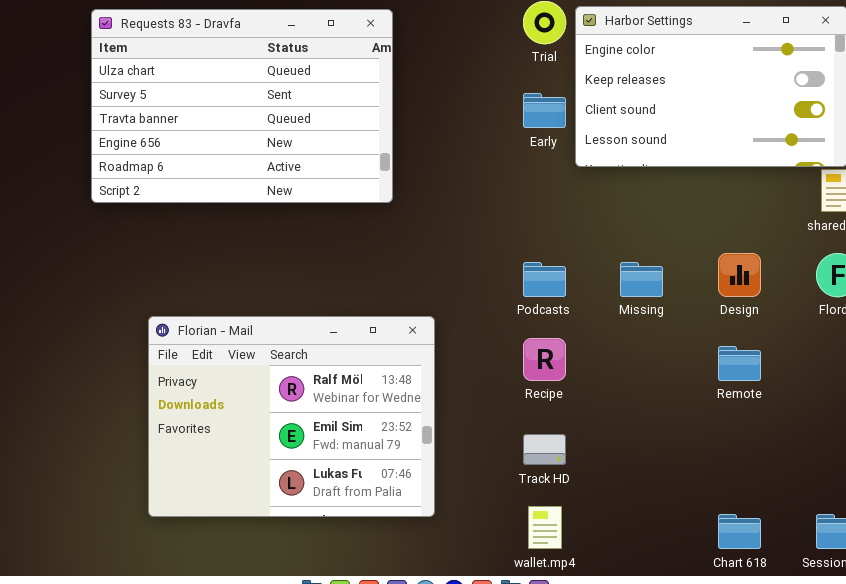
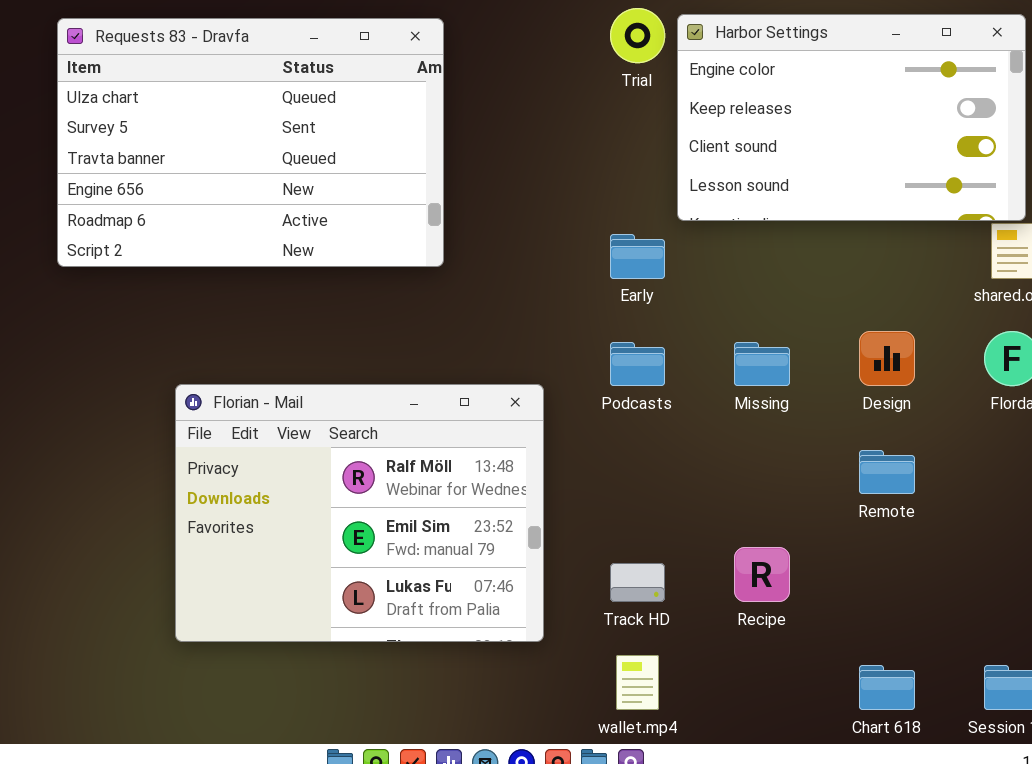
Early: [523,93,566,128] -> [610,234,665,279], moved
Florian - Mail: [148,316,435,517] -> [175,384,544,642], moved
Recipe: [523,338,566,381] -> [734,547,790,602], moved

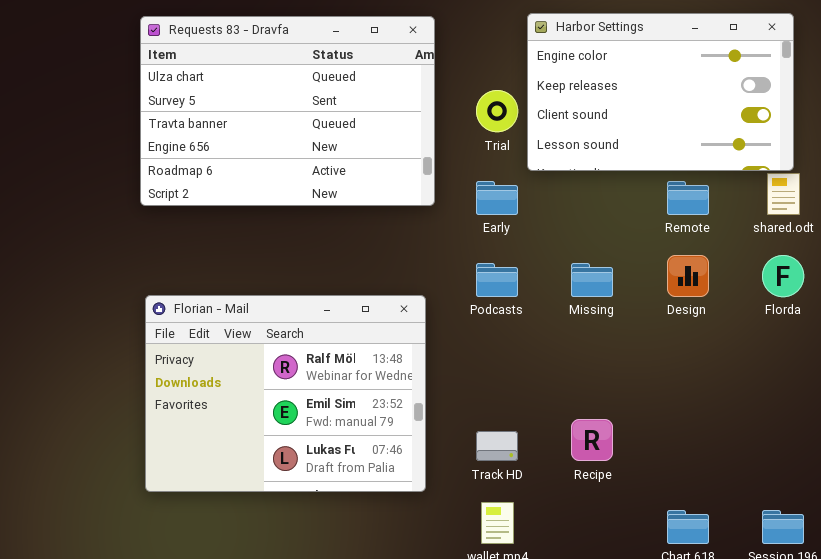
Trial: [610,8,665,63] -> [476,90,518,132], moved
Requests 83 - Dravfa: [57,18,444,267] -> [140,16,435,206], moved
Remote: [859,450,915,494] -> [667,181,709,215], moved

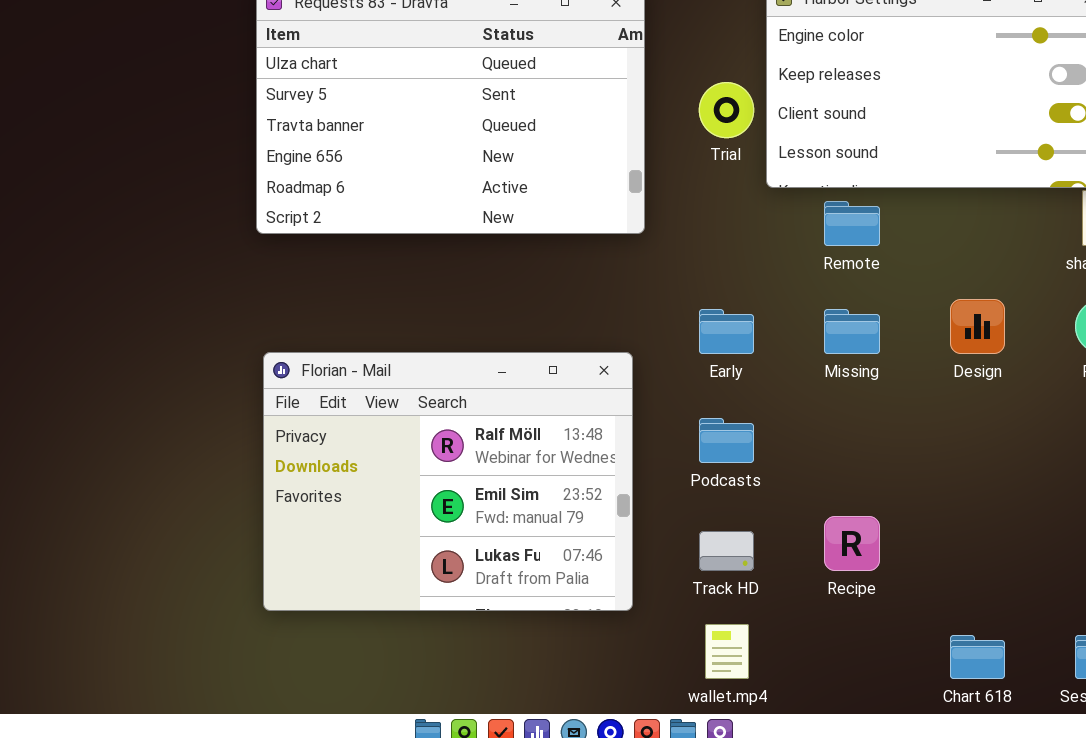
Early: [476,181,518,215] -> [699,309,754,354], moved
Remote: [667,181,709,215] -> [824,201,880,246], moved
Podcasts: [476,263,518,297] -> [699,418,754,463], moved

